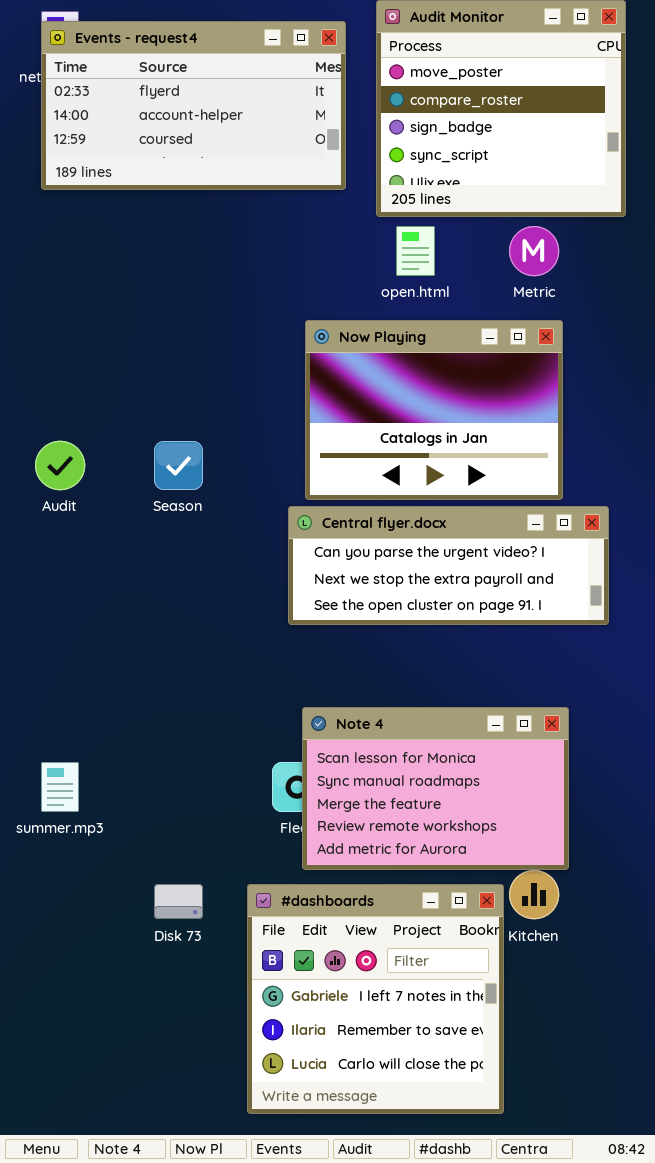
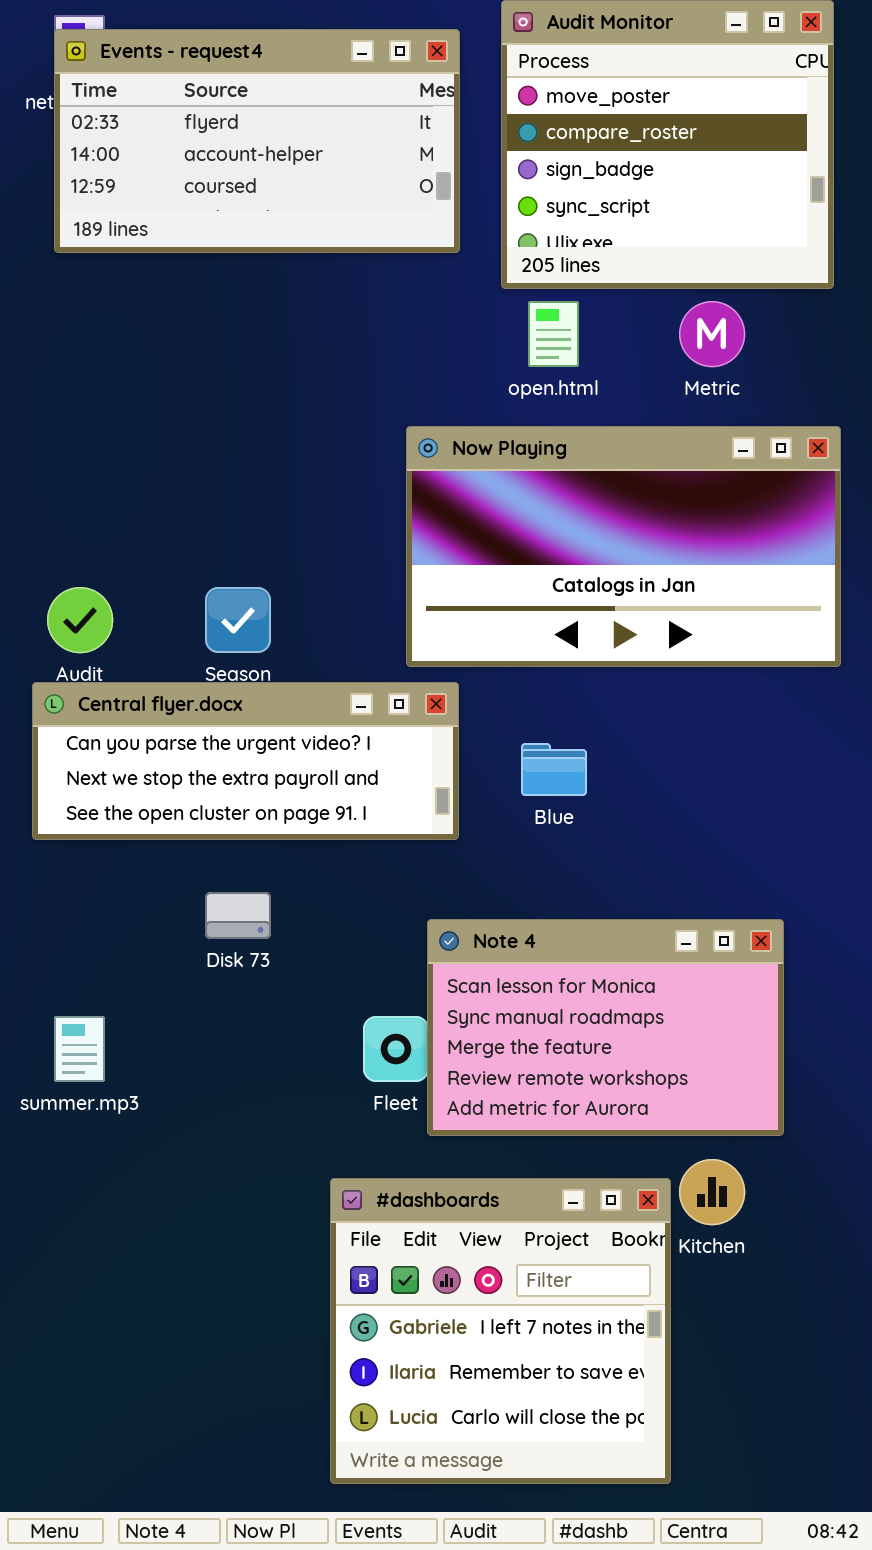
Now Playing: [305,320,563,500] -> [406,426,841,667], resized
Central flyer.docx: [288,506,609,625] -> [32,682,459,840], moved
Note 4: [302,707,569,870] -> [427,919,784,1136], moved
Disk 73: [154,884,203,919] -> [205,892,271,939], moved

